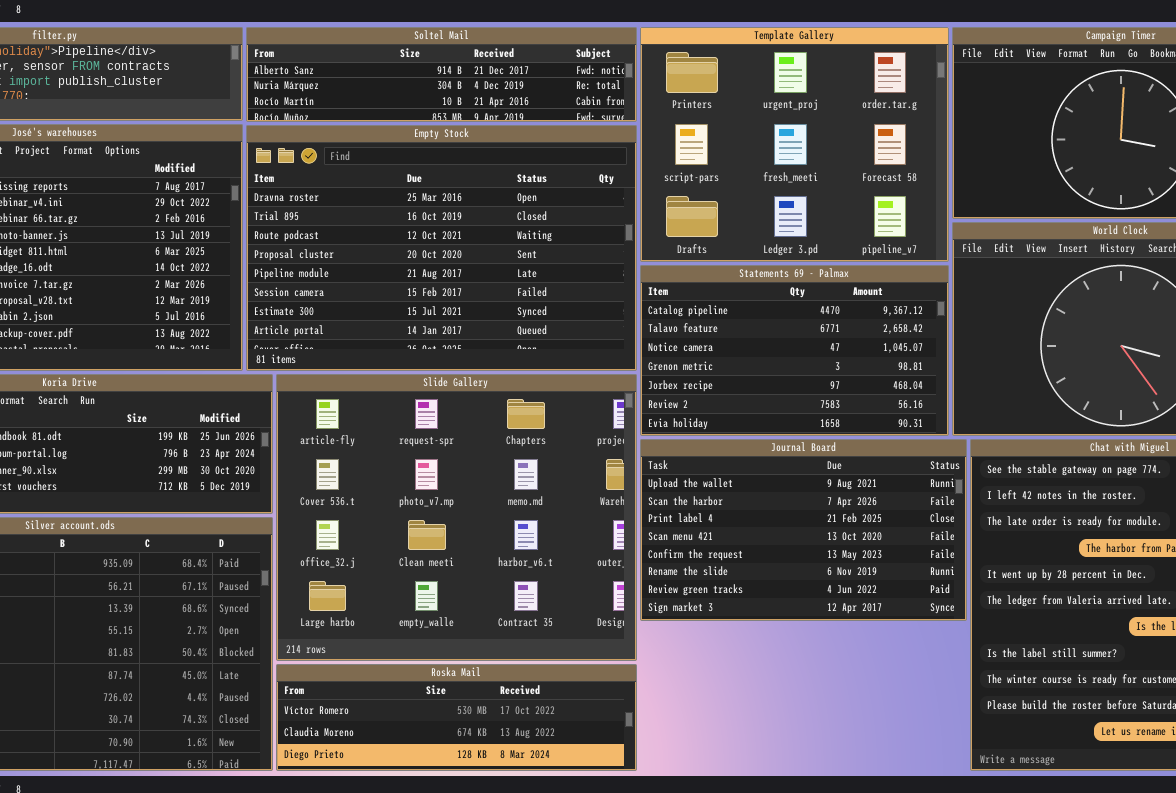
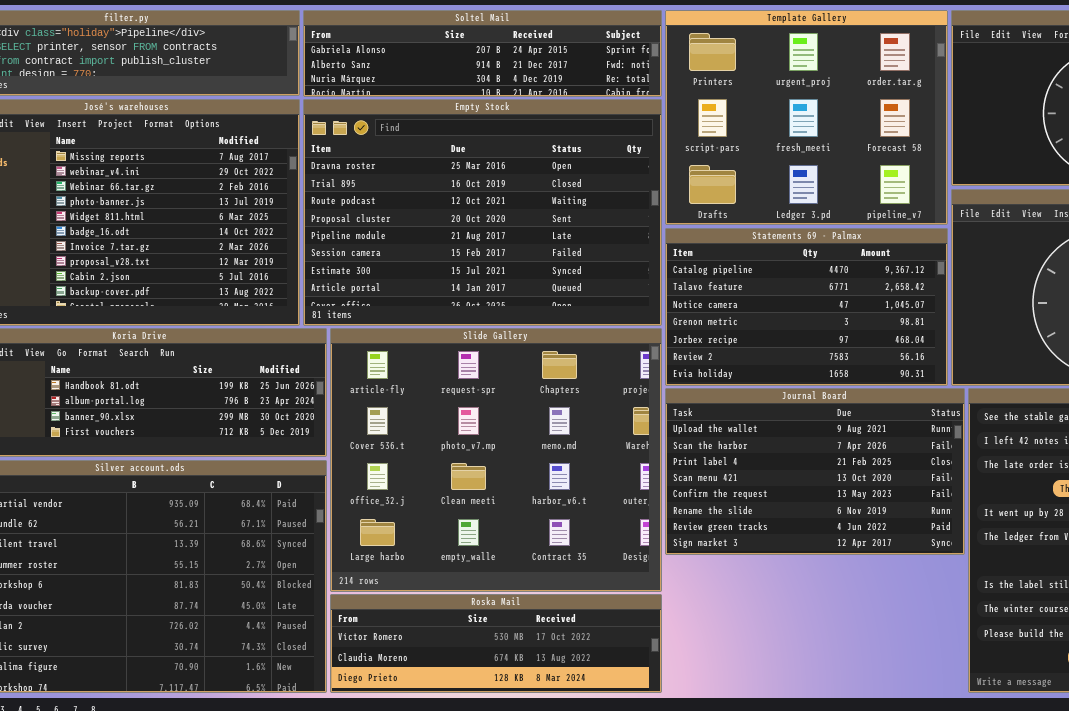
Soltel Mail: [246,27,637,122] -> [303,10,662,97], scrolled up 1 row

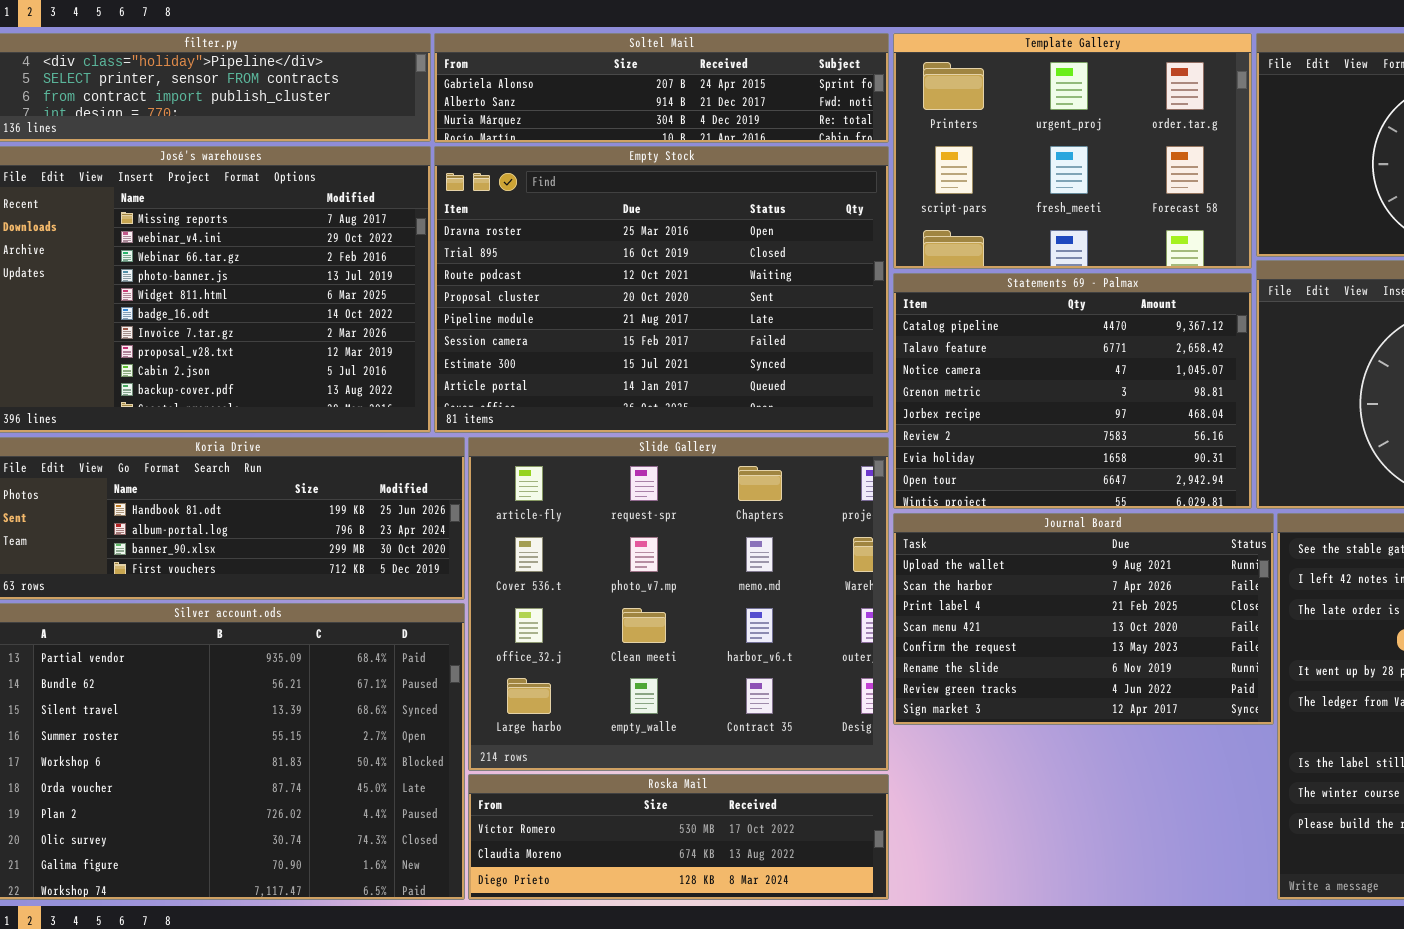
Template Gallery: [665,10,948,225] -> [893,33,1252,269], resized
Statements 69 - Palmax: [665,228,948,386] -> [893,273,1252,509], resized

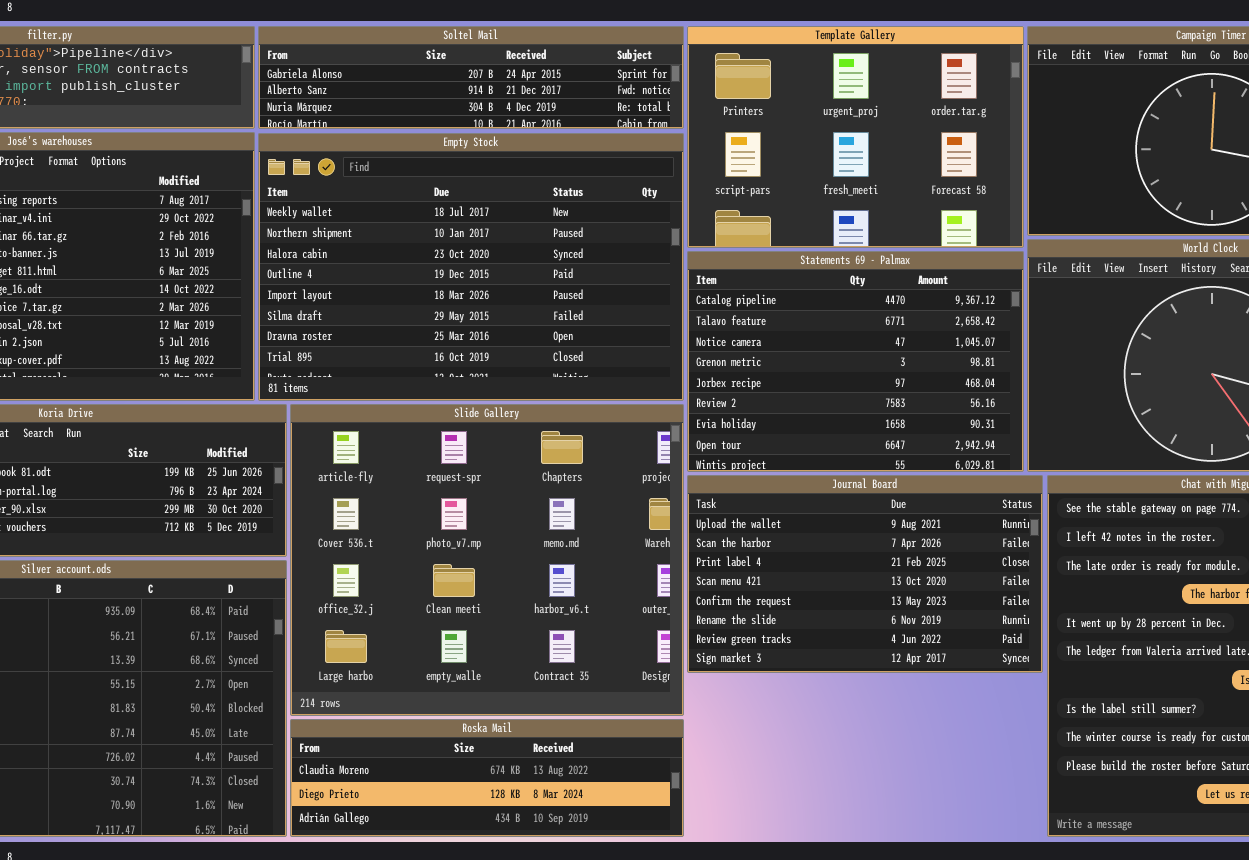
Empty Stock: [434,146,889,433] -> [258,133,684,401], scrolled up 6 rows
Roska Mail: [468,774,889,900] -> [290,719,684,837], scrolled down 1 row

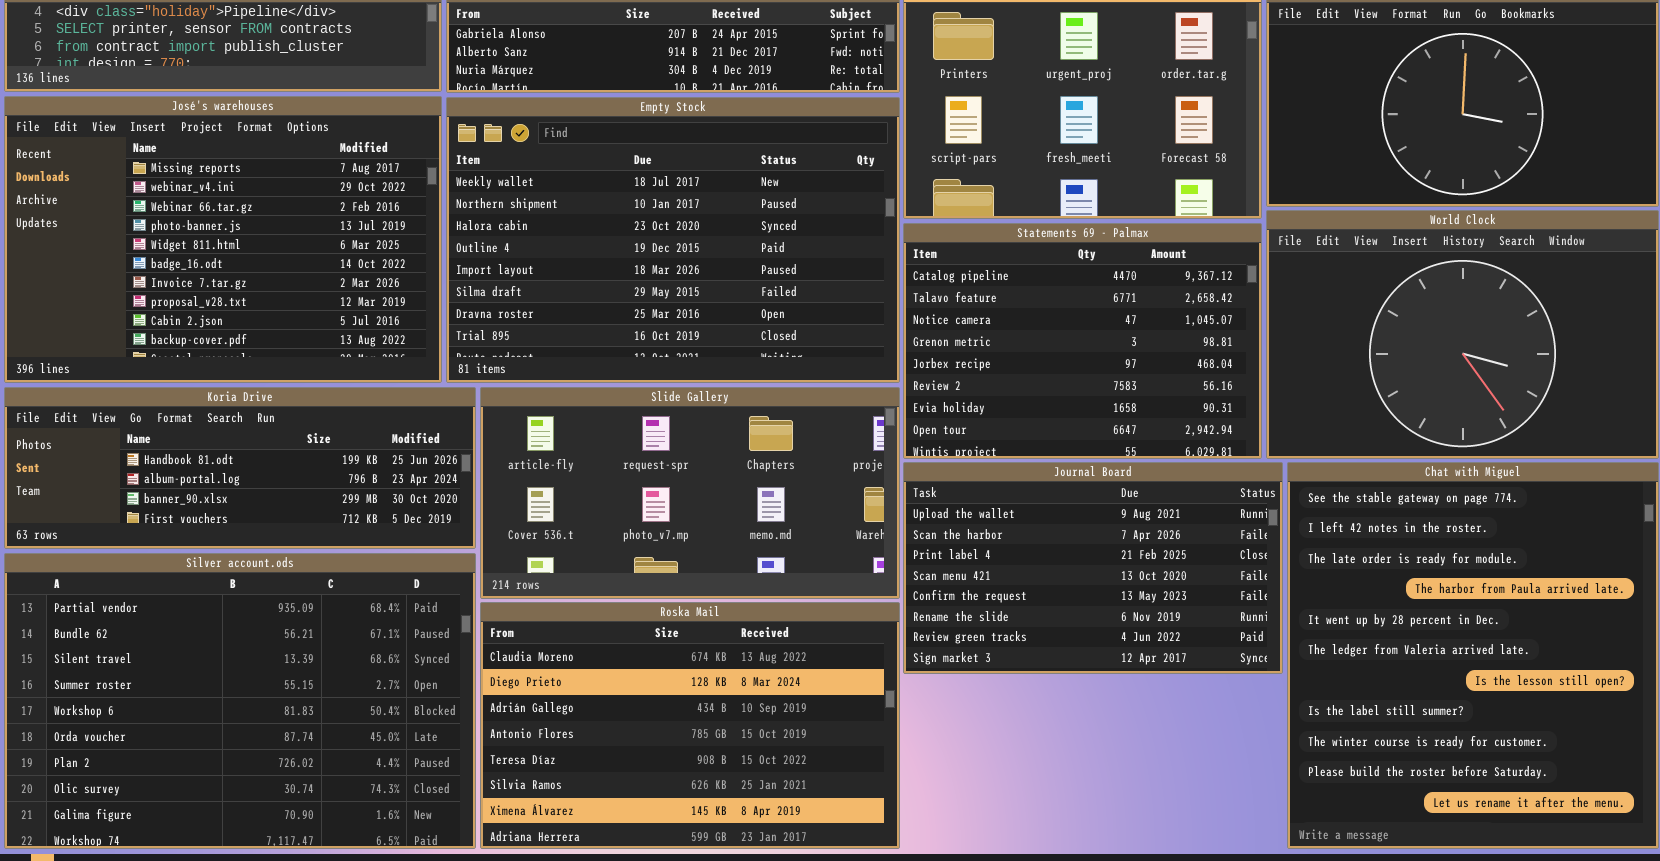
Slide Gallery: [290,404,684,716] -> [480,387,900,599], resized
Roska Mail: [290,719,684,837] -> [480,602,900,849], resized

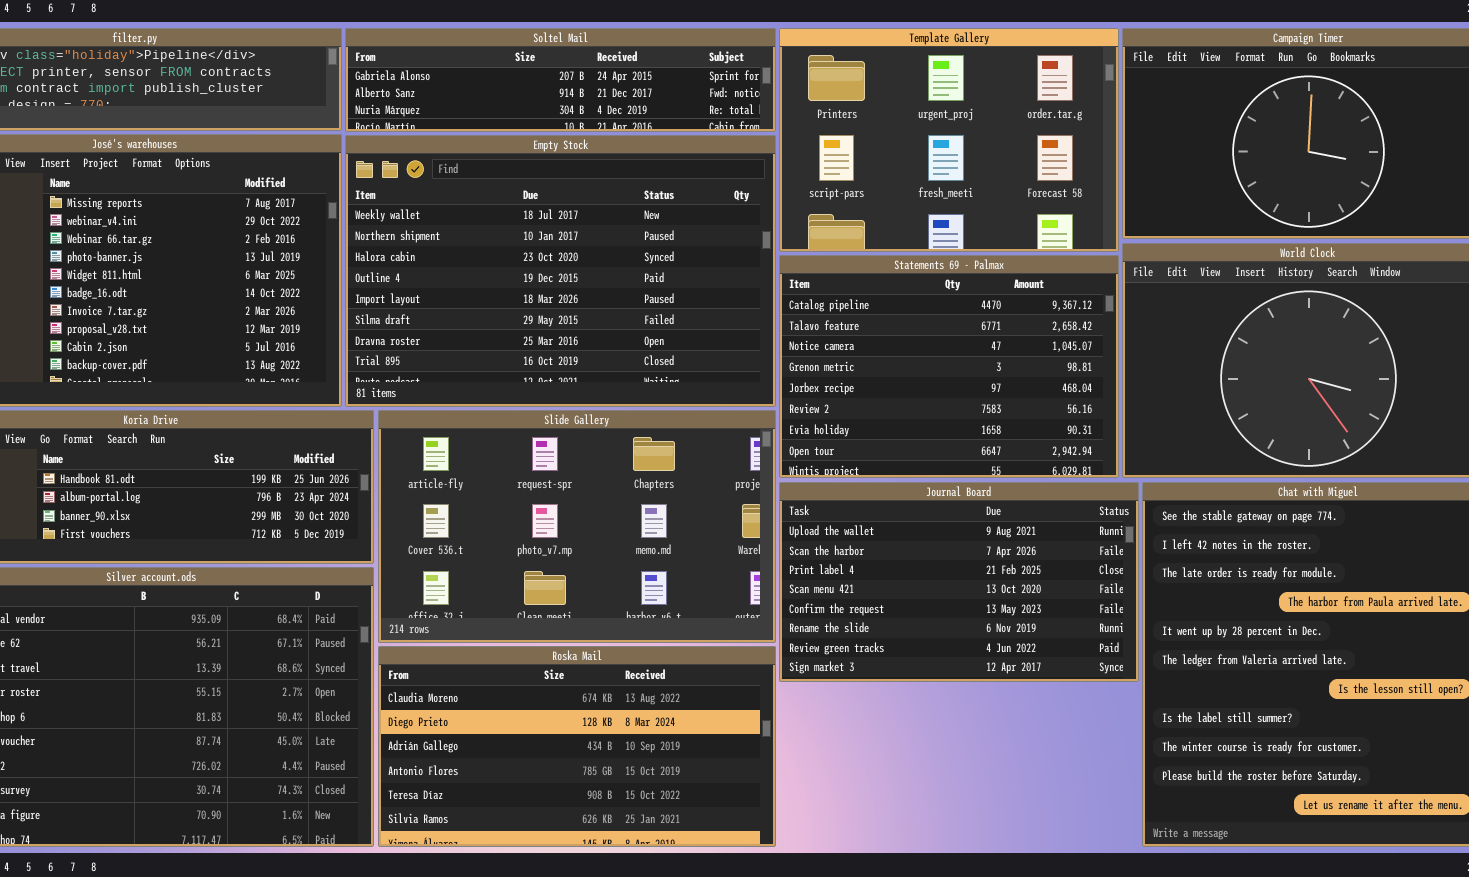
Slide Gallery: [480,387,900,599] -> [378,410,776,643], resized
Roska Mail: [480,602,900,849] -> [378,646,776,847], resized

